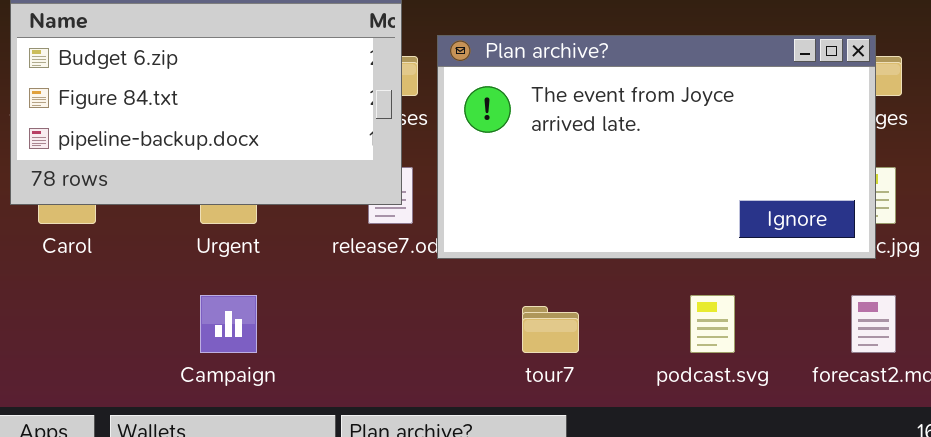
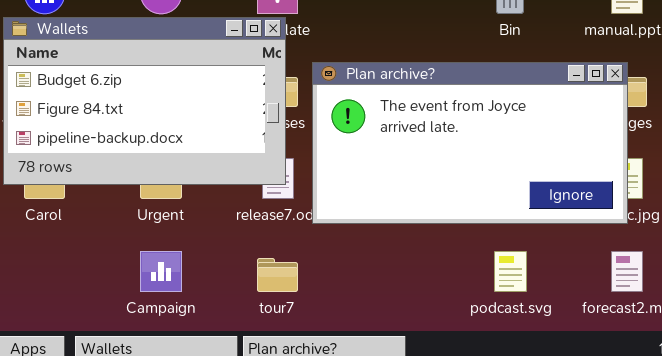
tour7: [522,306,579,353] -> [257,258,298,292], moved

